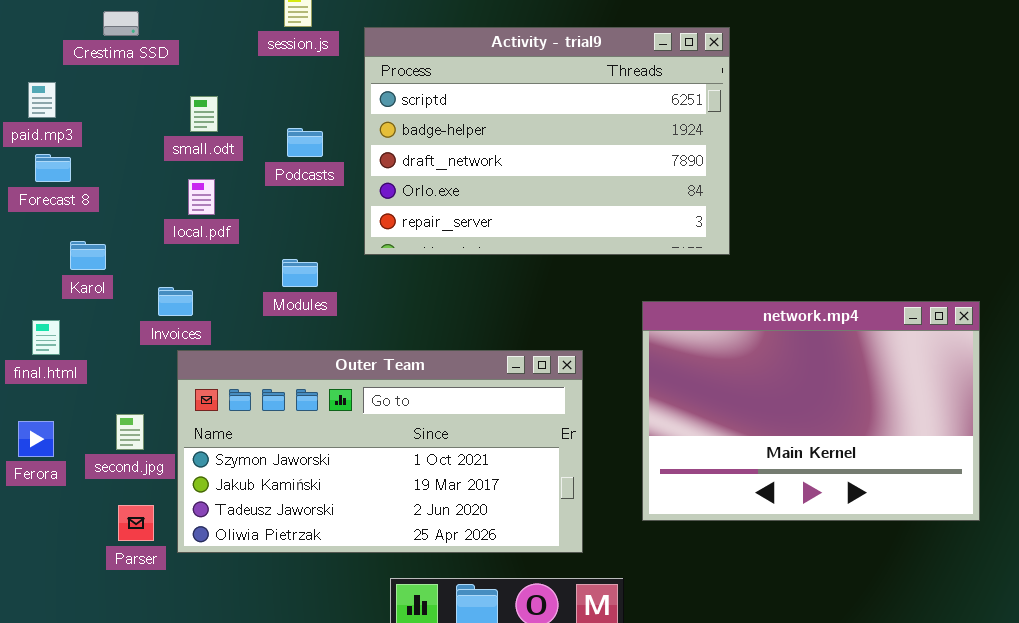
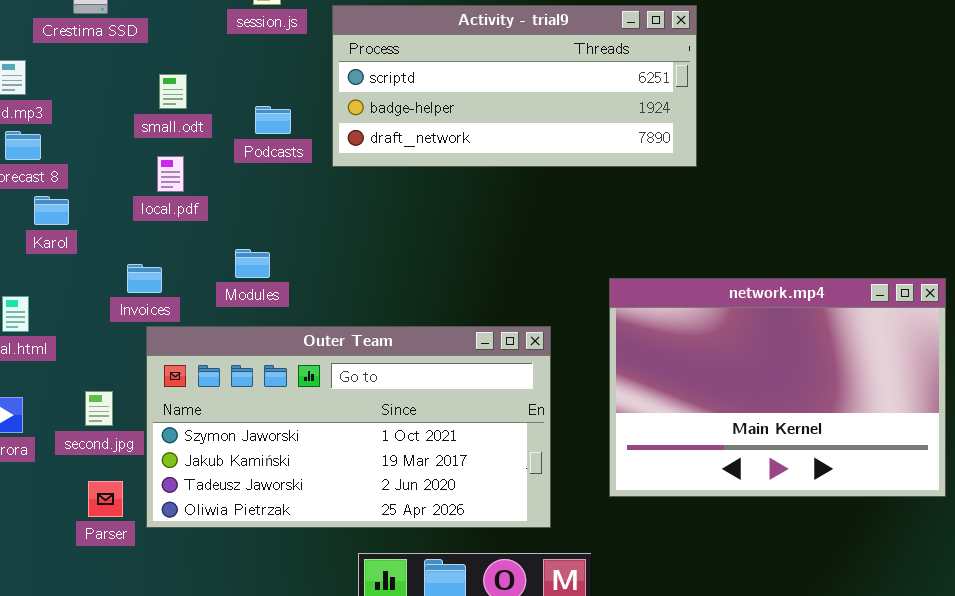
Activity - trial9: [364,27,730,255] -> [332,5,697,167], resized
Karol: [70,241,106,270] -> [34,196,69,225], moved
Modules: [282,259,318,287] -> [235,249,270,278], moved

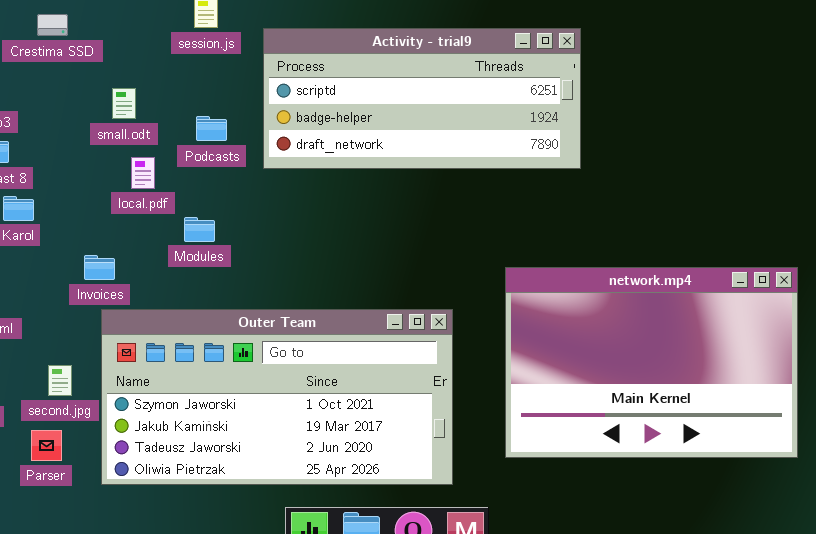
local.pdf: [157,156,184,192] -> [131,157,155,189], moved
Modules: [235,249,270,278] -> [184,217,215,242], moved
Parser: [88,481,123,517] -> [31,430,62,461], moved

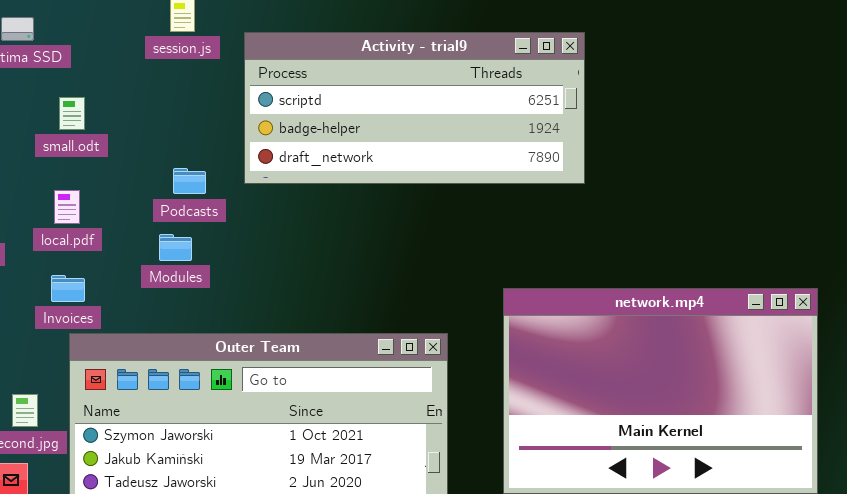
small.odt: [112,88,136,119] -> [59,97,85,130], moved
Podcasts: [196,116,227,141] -> [173,168,206,194], moved
local.pdf: [131,157,155,189] -> [54,190,80,224], moved

